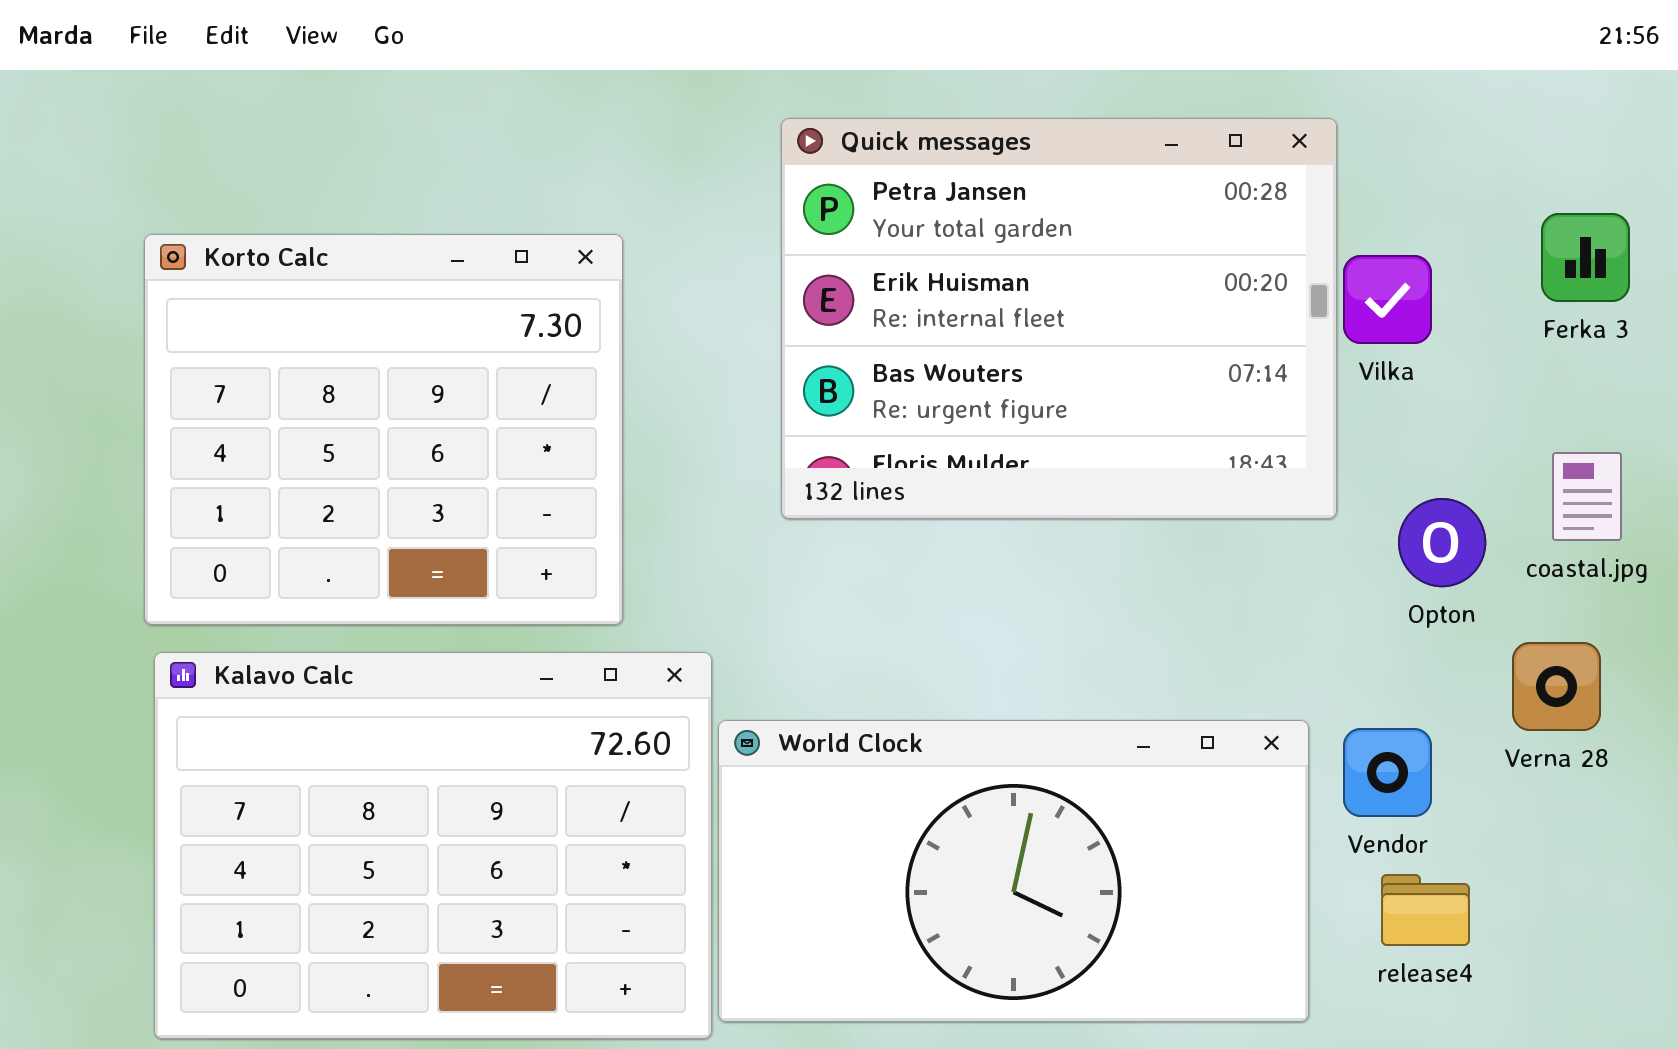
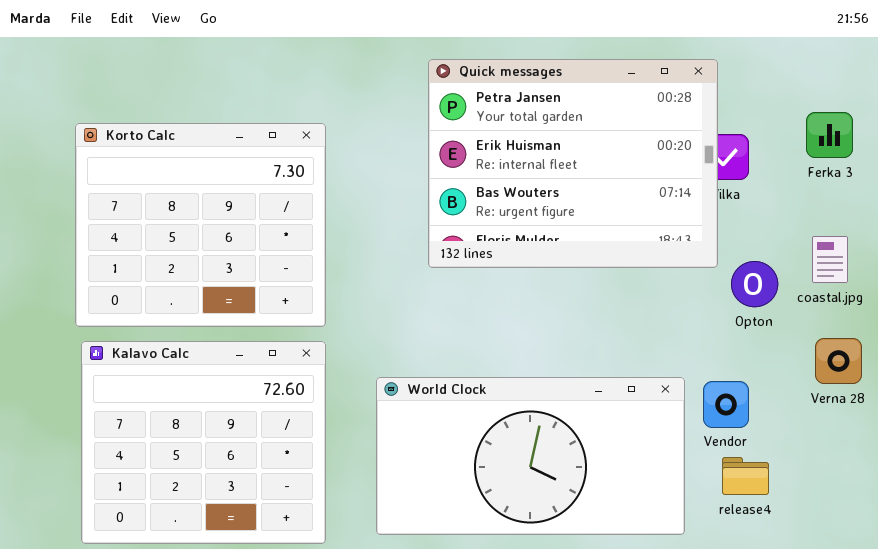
Quick messages: [781,118,1337,519] -> [428,59,718,268], moved
Verna 28: [1512,642,1601,731] -> [815,338,862,384], moved
Kalavo Calc: [154,652,712,1039] -> [81,341,326,544], resized

